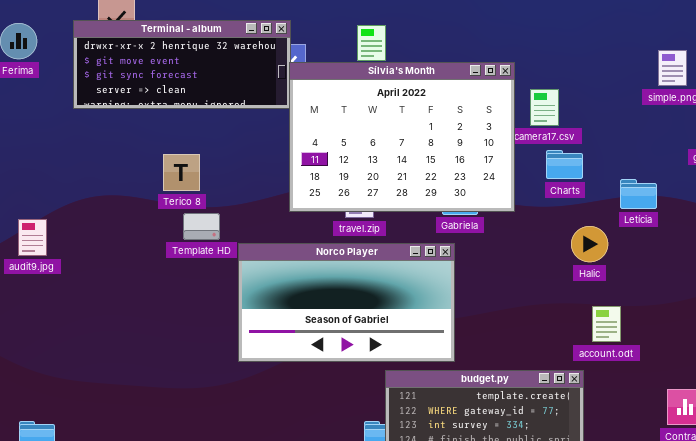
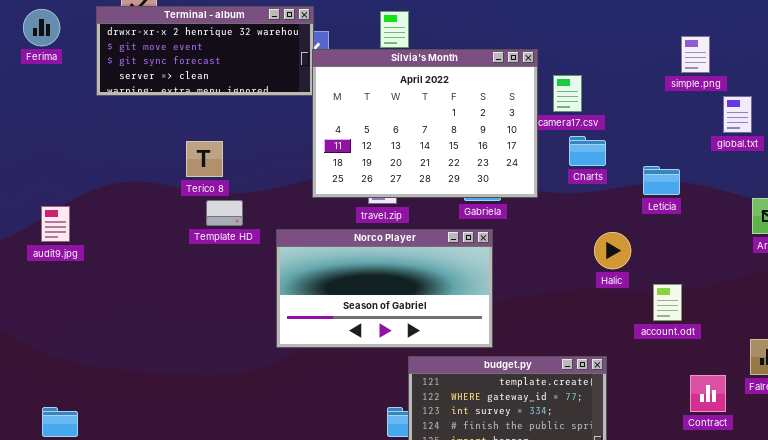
Halic: [571,226,608,262] -> [594,232,631,269], moved
Norco Player: [238,243,455,362] -> [276,229,493,348], moved
account.odt: [592,306,621,342] -> [653,284,682,321], moved

